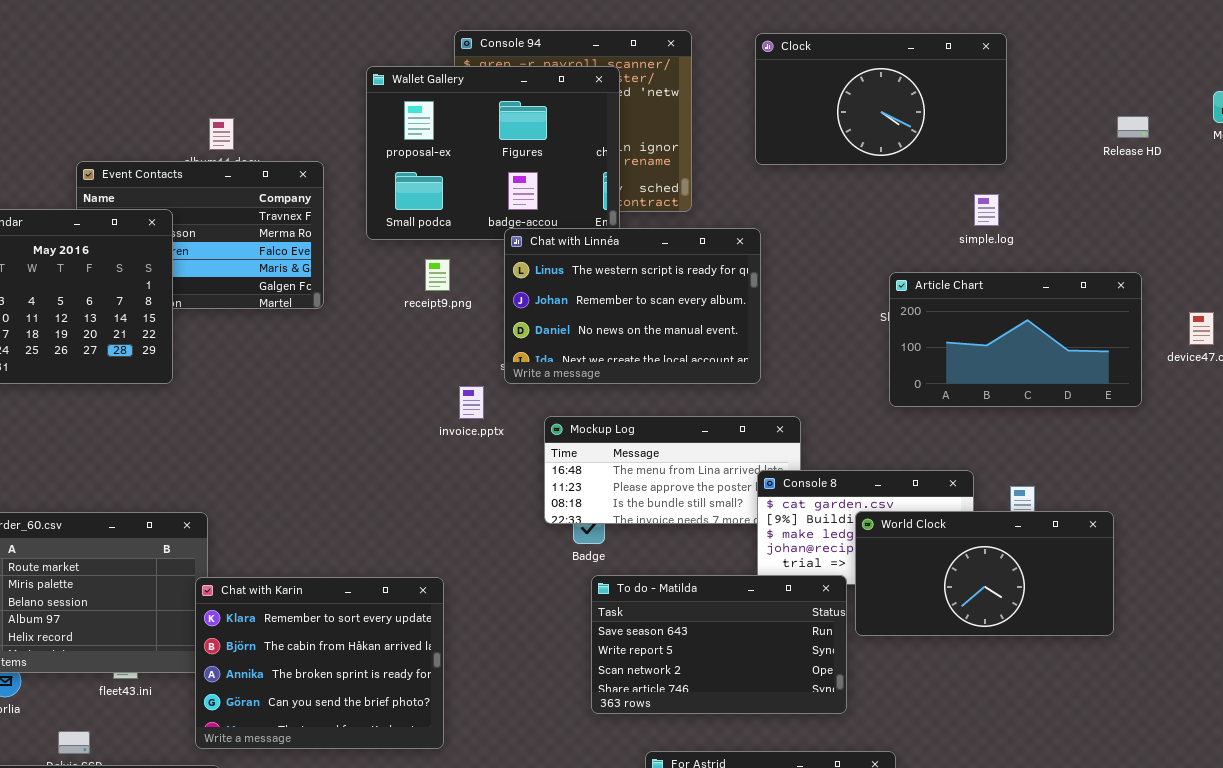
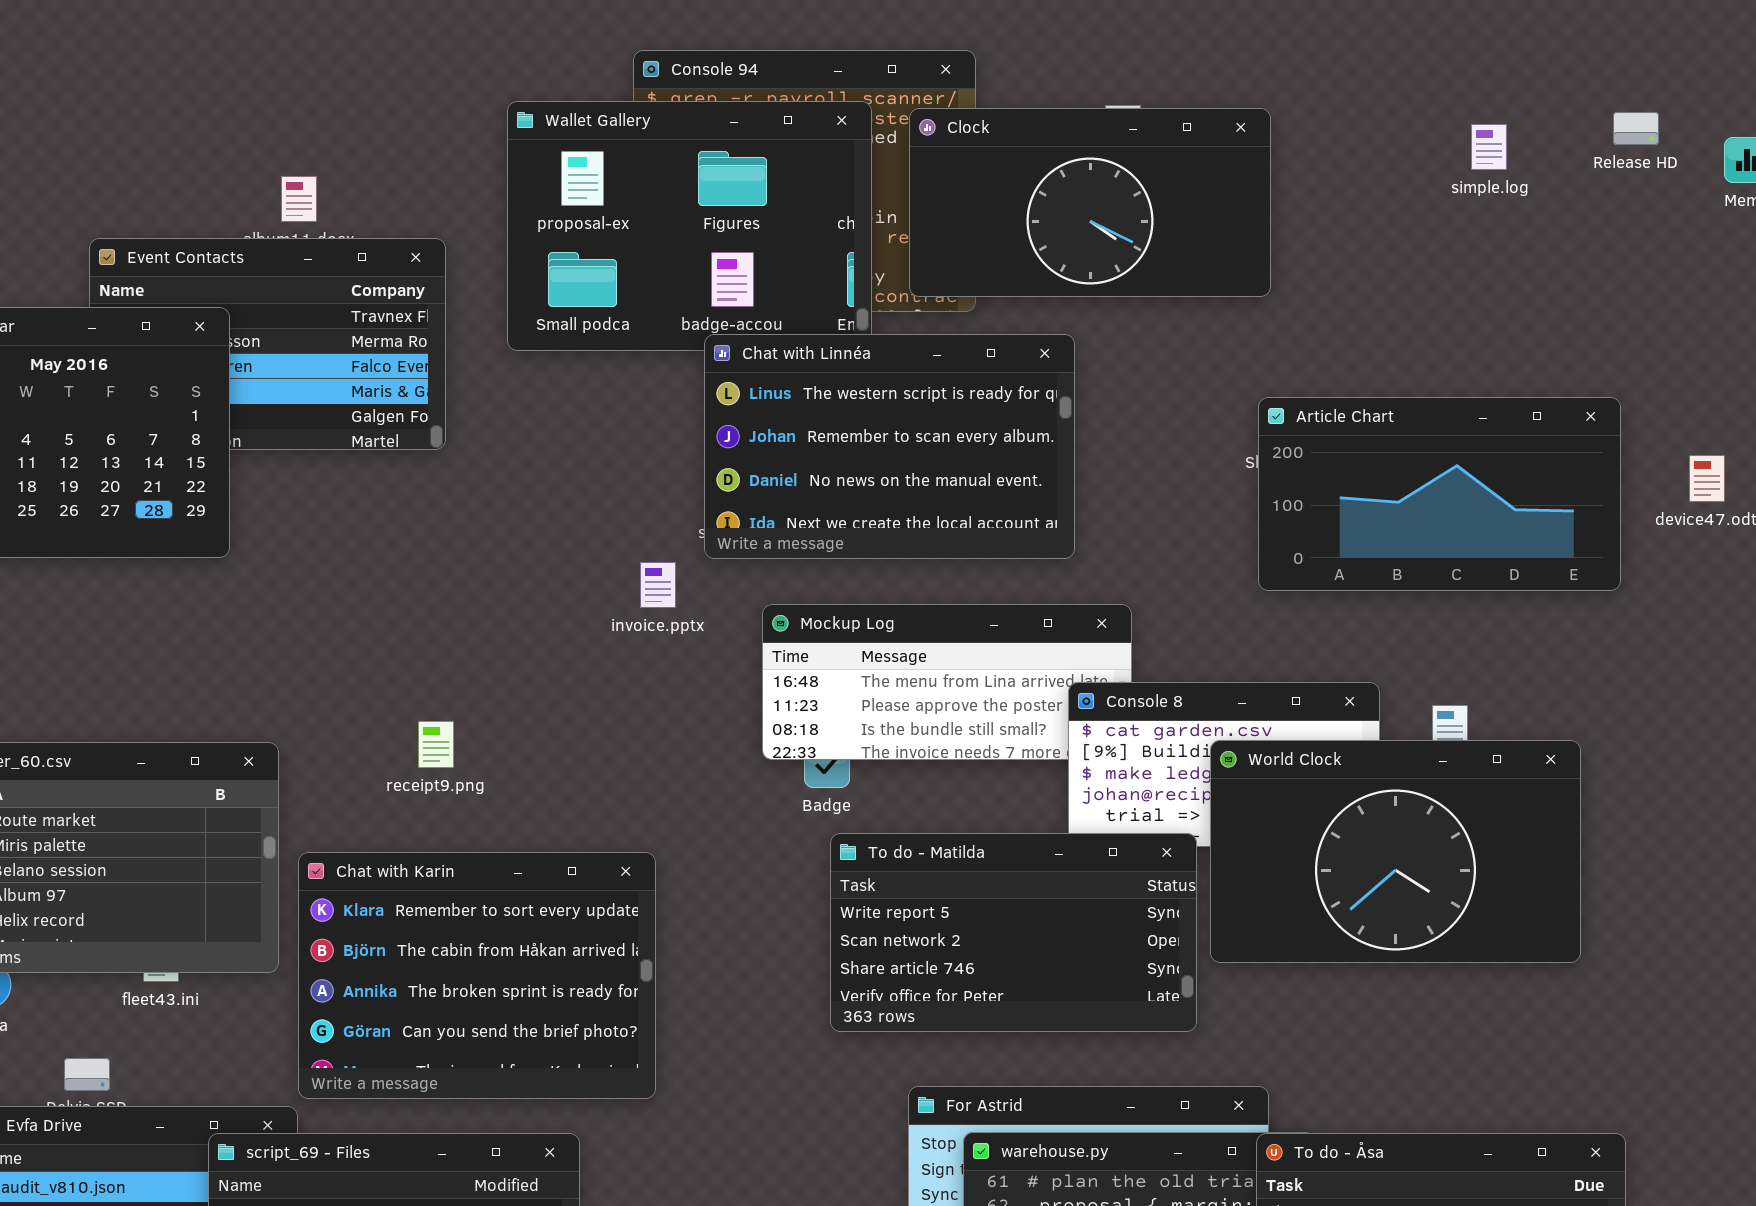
Clock: [755,33,1007,165] -> [909,108,1271,297], moved
Release HD: [1117,116,1149,138] -> [1613,112,1659,145], moved
simple.log: [974,194,999,226] -> [1471,124,1507,170], moved
receipt9.png: [425,259,450,291] -> [418,721,454,768], moved
World Clock: [855,511,1114,636] -> [1210,740,1581,963], resized
To do - Matilda: [591,575,847,714] -> [830,833,1197,1032], scrolled down 1 row
Chat with Karin: [195,577,444,749] -> [298,852,656,1099], moved

